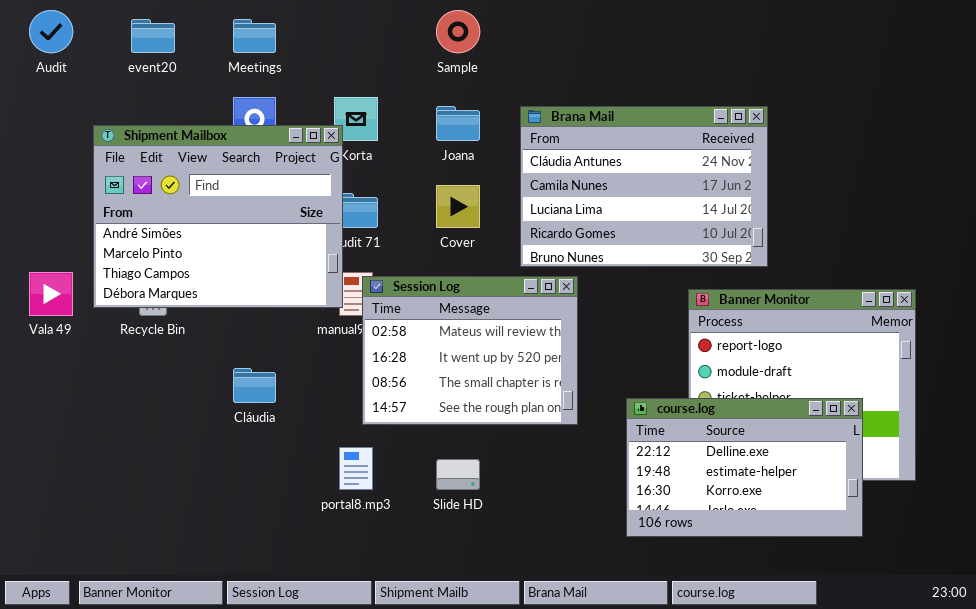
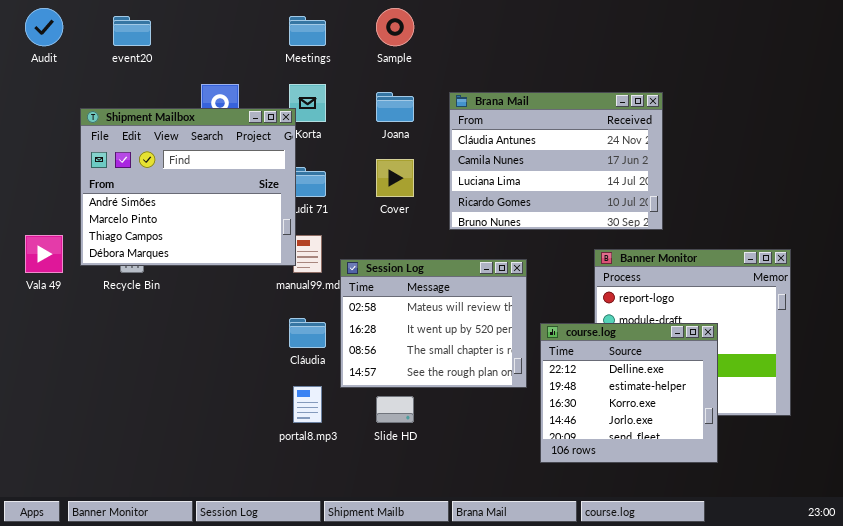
Meetings: [233,19,276,53] -> [289,16,326,46], moved
Session Log: [362,276,578,425] -> [340,259,527,388], moved
Cláudia: [233,368,276,403] -> [289,318,326,348], moved
course.log: [626,398,863,537] -> [540,323,718,463], resized

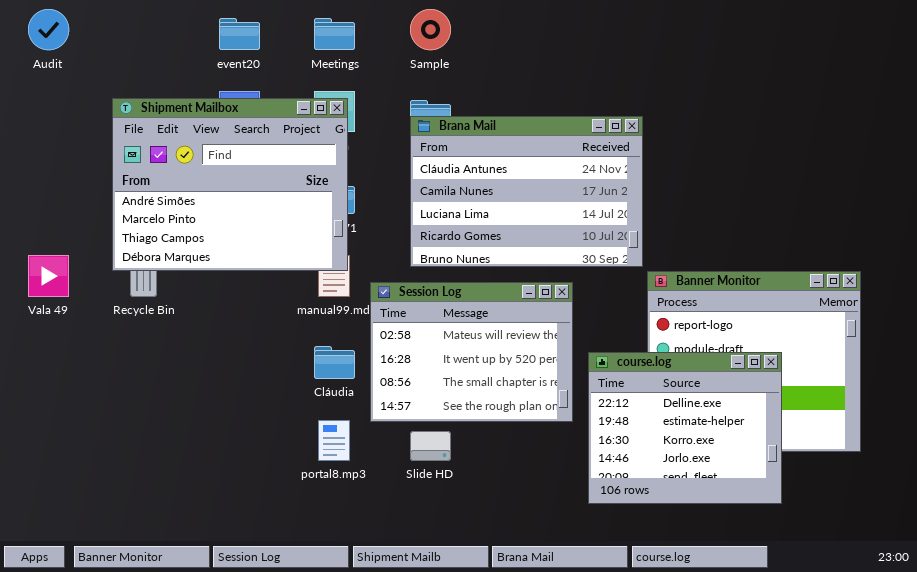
event20: [113,16,151,46] -> [219,18,260,50], moved
Brana Mail: [449,92,663,230] -> [410,116,643,267], moved
Shipment Mailbox: [80,108,296,266] -> [112,98,348,271], moved

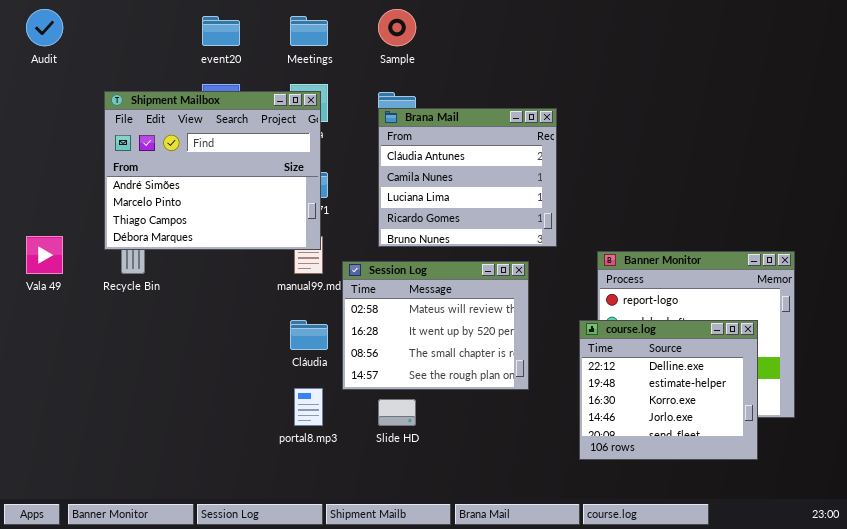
Brana Mail: [410,116,643,267] -> [378,108,557,247], resized
course.log: [588,352,782,504] -> [579,320,758,460], moved

